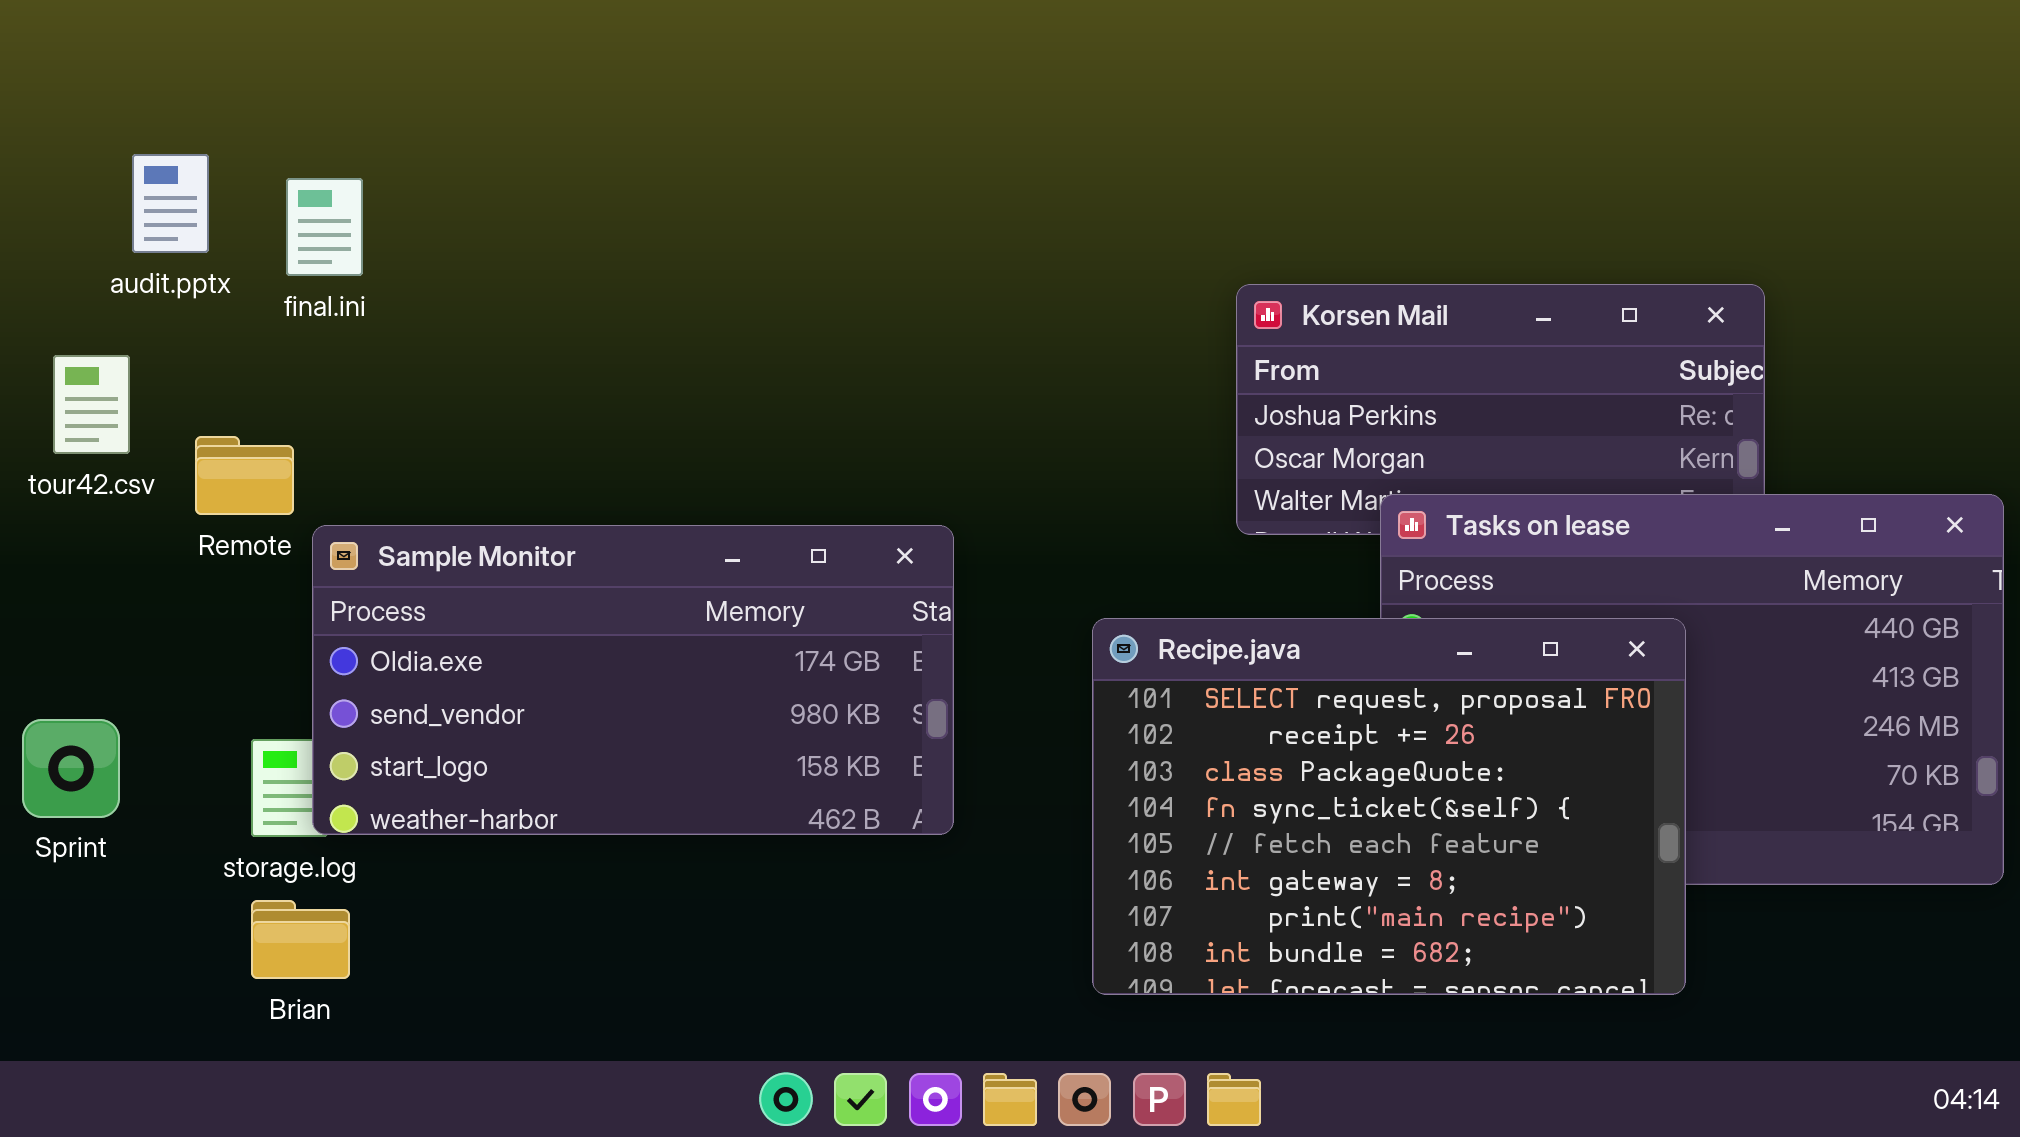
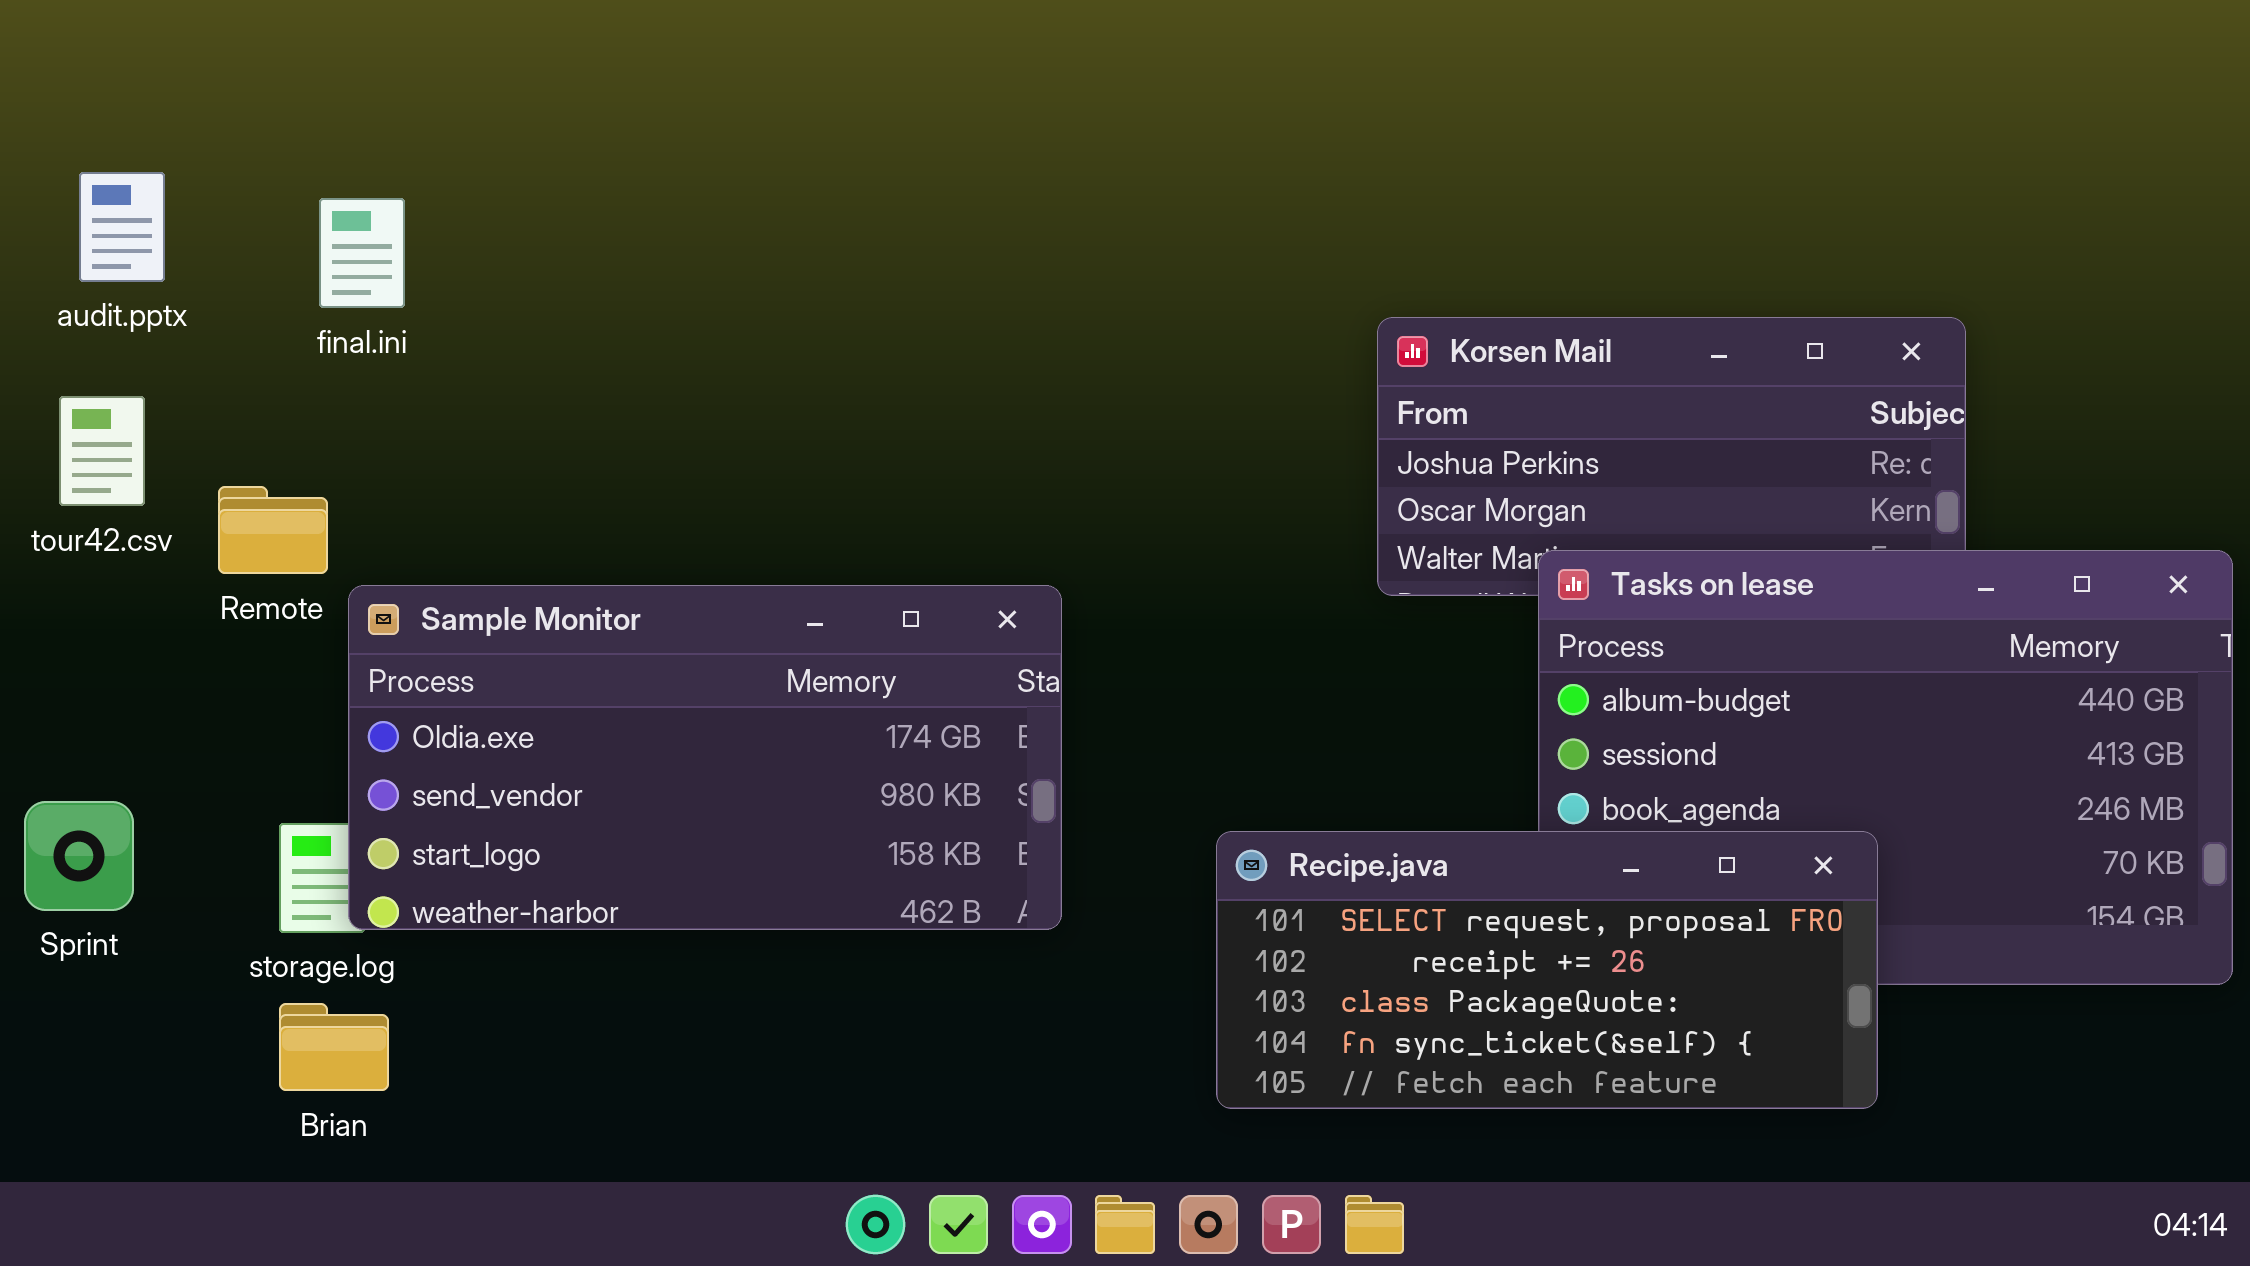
audit.pptx: [132,154,209,253] -> [79,172,165,282], moved
Recipe.java: [1092,618,1686,995] -> [1216,831,1878,1109], resized

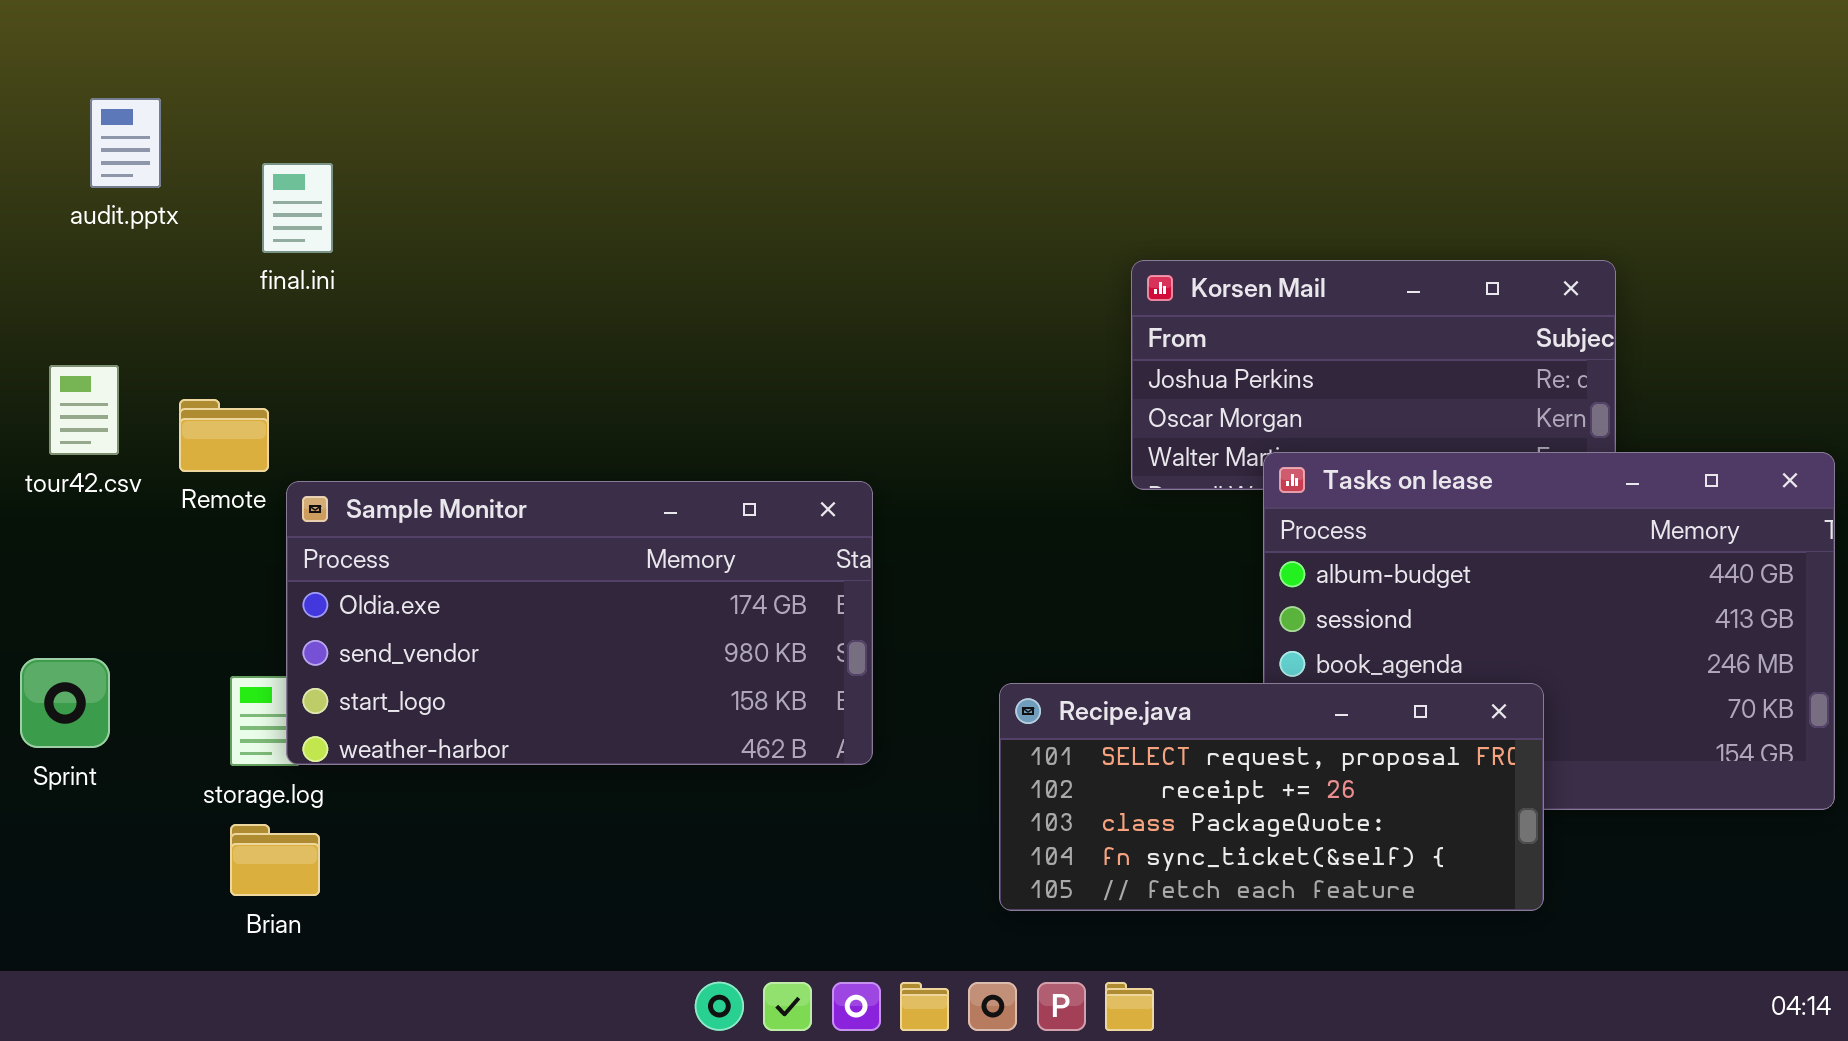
audit.pptx: [79,172,165,282] -> [90,98,161,188], moved
tour42.csv: [59,396,145,506] -> [49,365,119,455], moved

